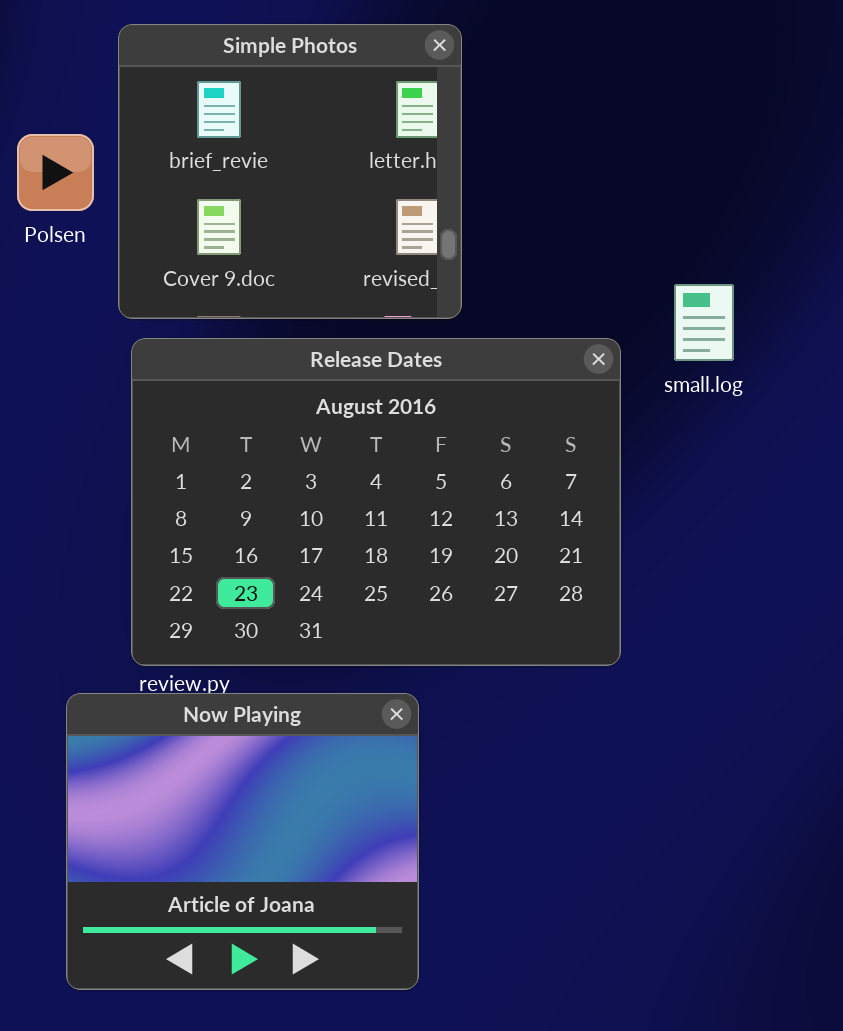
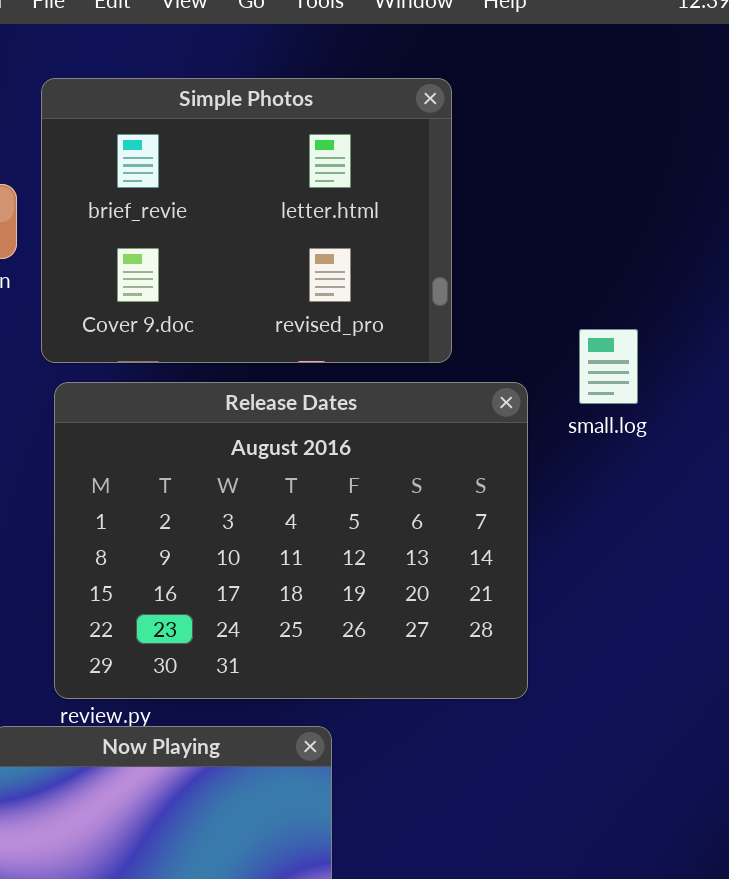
Simple Photos: [118,24,462,319] -> [41,78,452,363], resized

